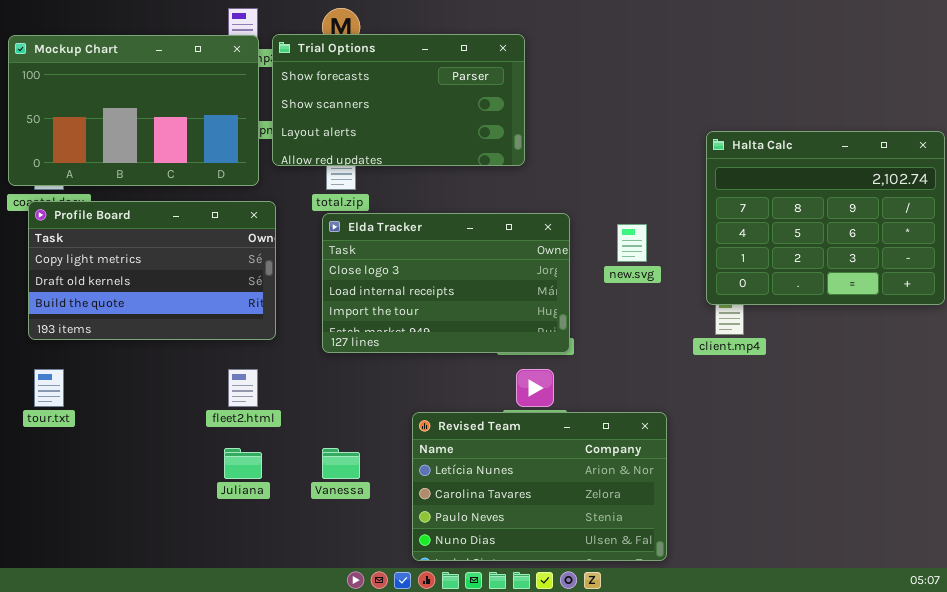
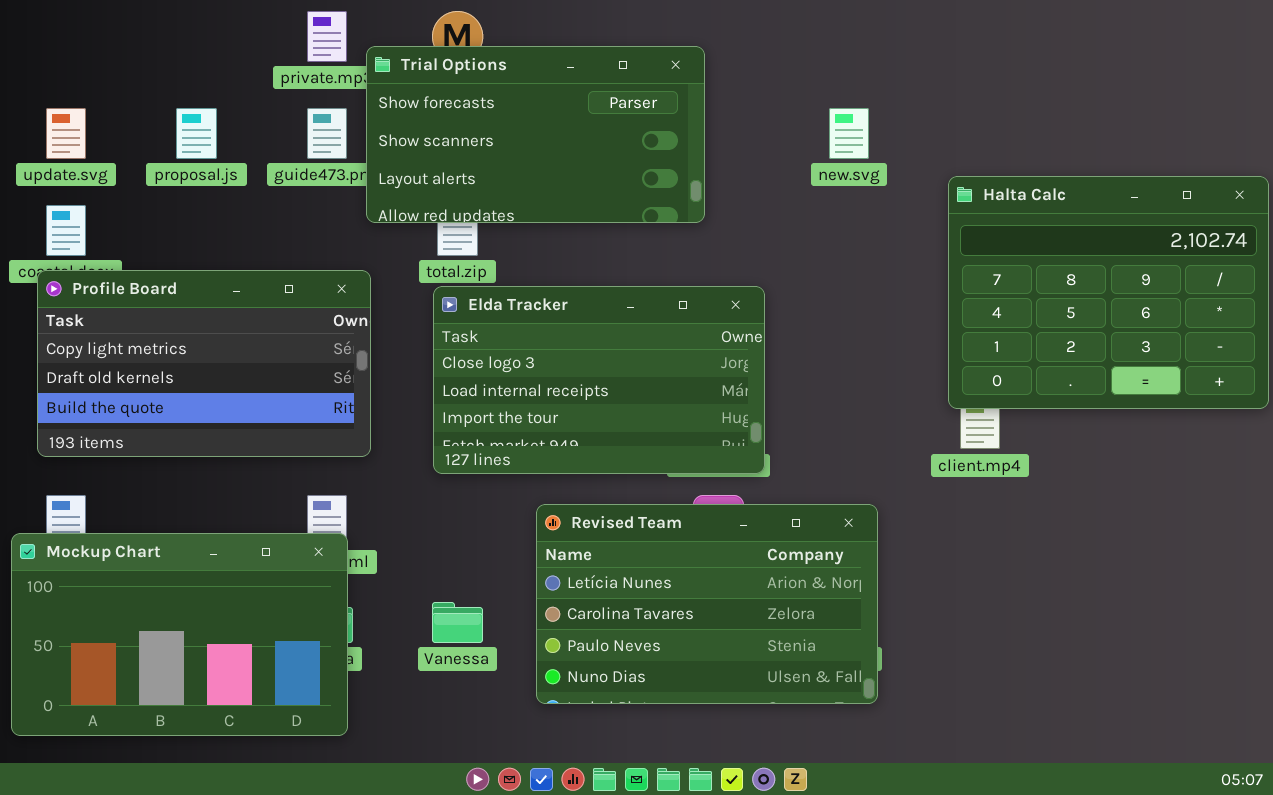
Mockup Chart: [8,35,259,186] -> [11,533,348,736], moved
new.svg: [617,224,647,262] -> [829,108,869,159], moved
Revised Team: [412,412,667,561] -> [536,504,878,704], moved

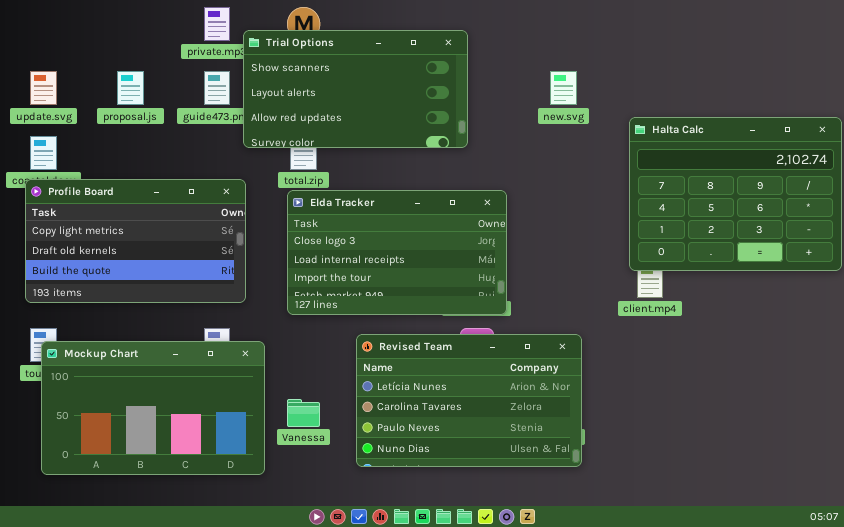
Trial Options: [366,46,705,223] -> [243,30,468,148], scrolled down 1 row
Mockup Chart: [11,533,348,736] -> [41,341,265,475], moved

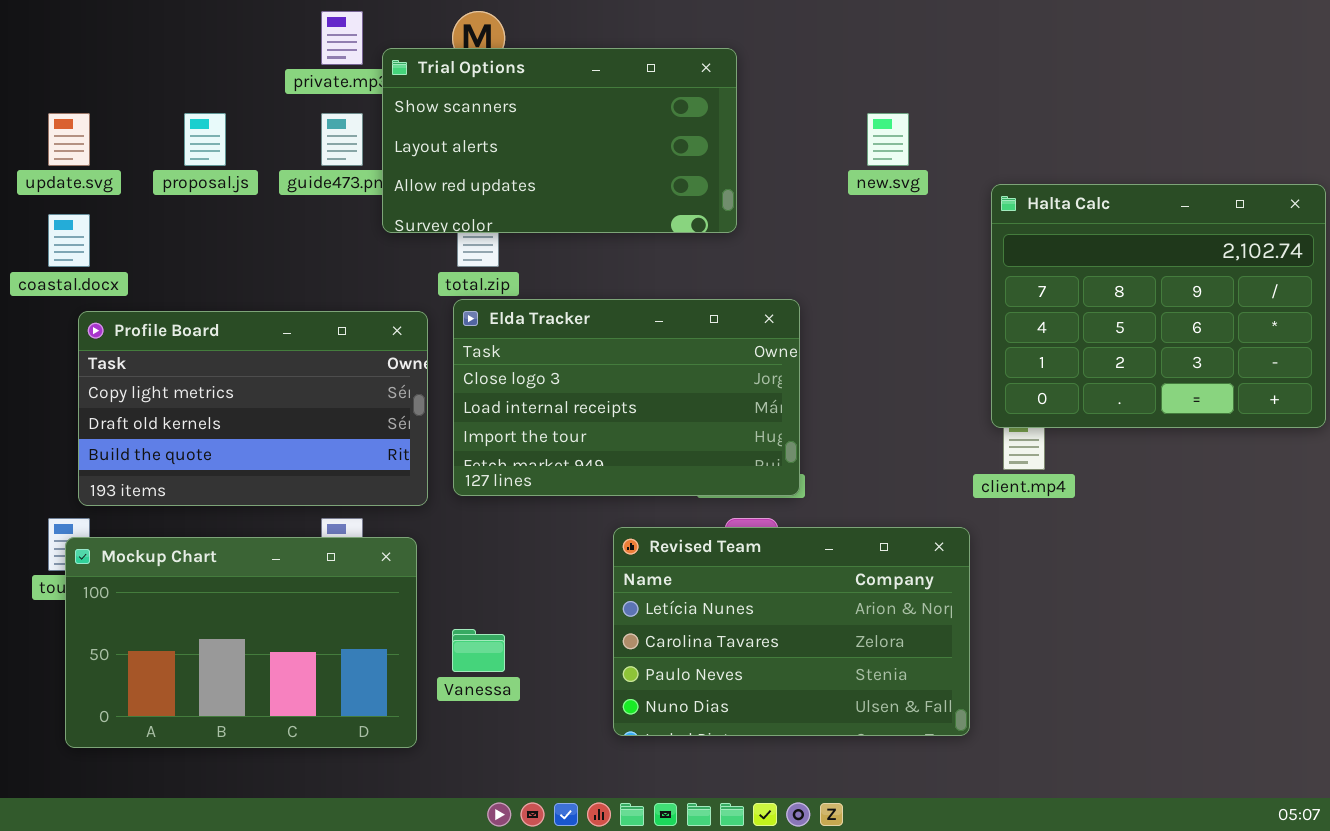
Profile Board: [25,179,246,303] -> [78,311,428,506], moved
Revised Team: [356,334,582,467] -> [613,527,970,736], moved

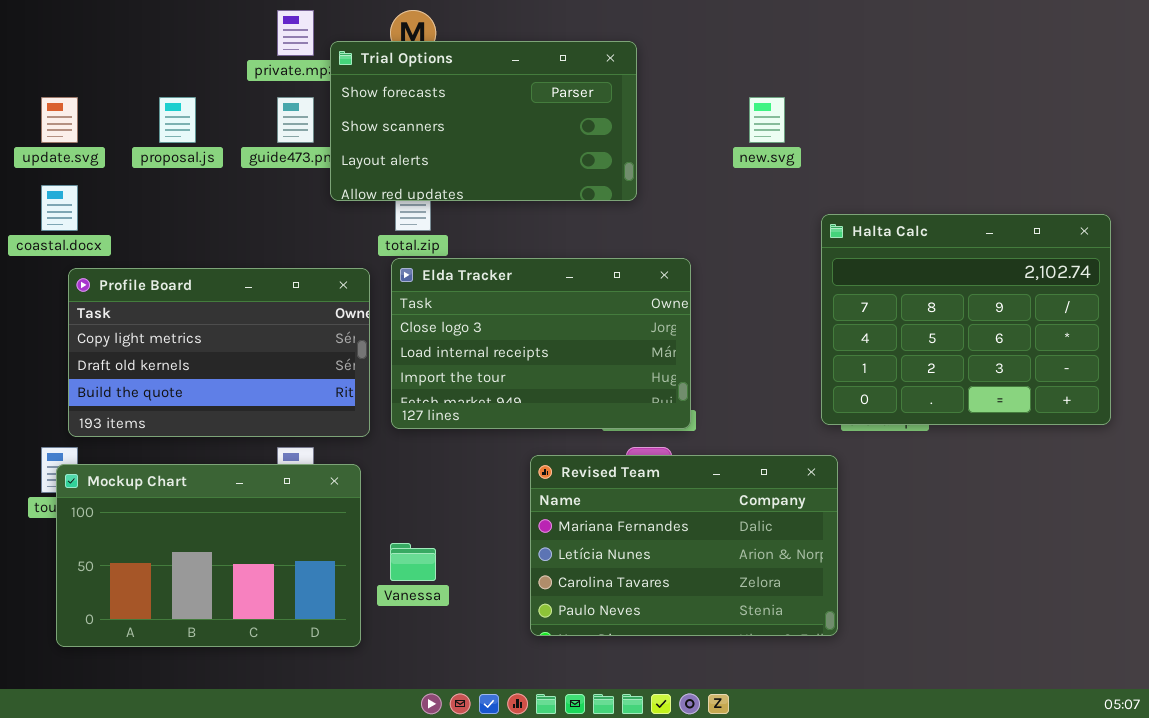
Trial Options: [382,48,737,233] -> [330,41,637,201], scrolled up 1 row
Halta Calc: [991,184,1326,428] -> [821,214,1111,425], moved
Revised Team: [613,527,970,736] -> [530,455,838,636], scrolled up 1 row

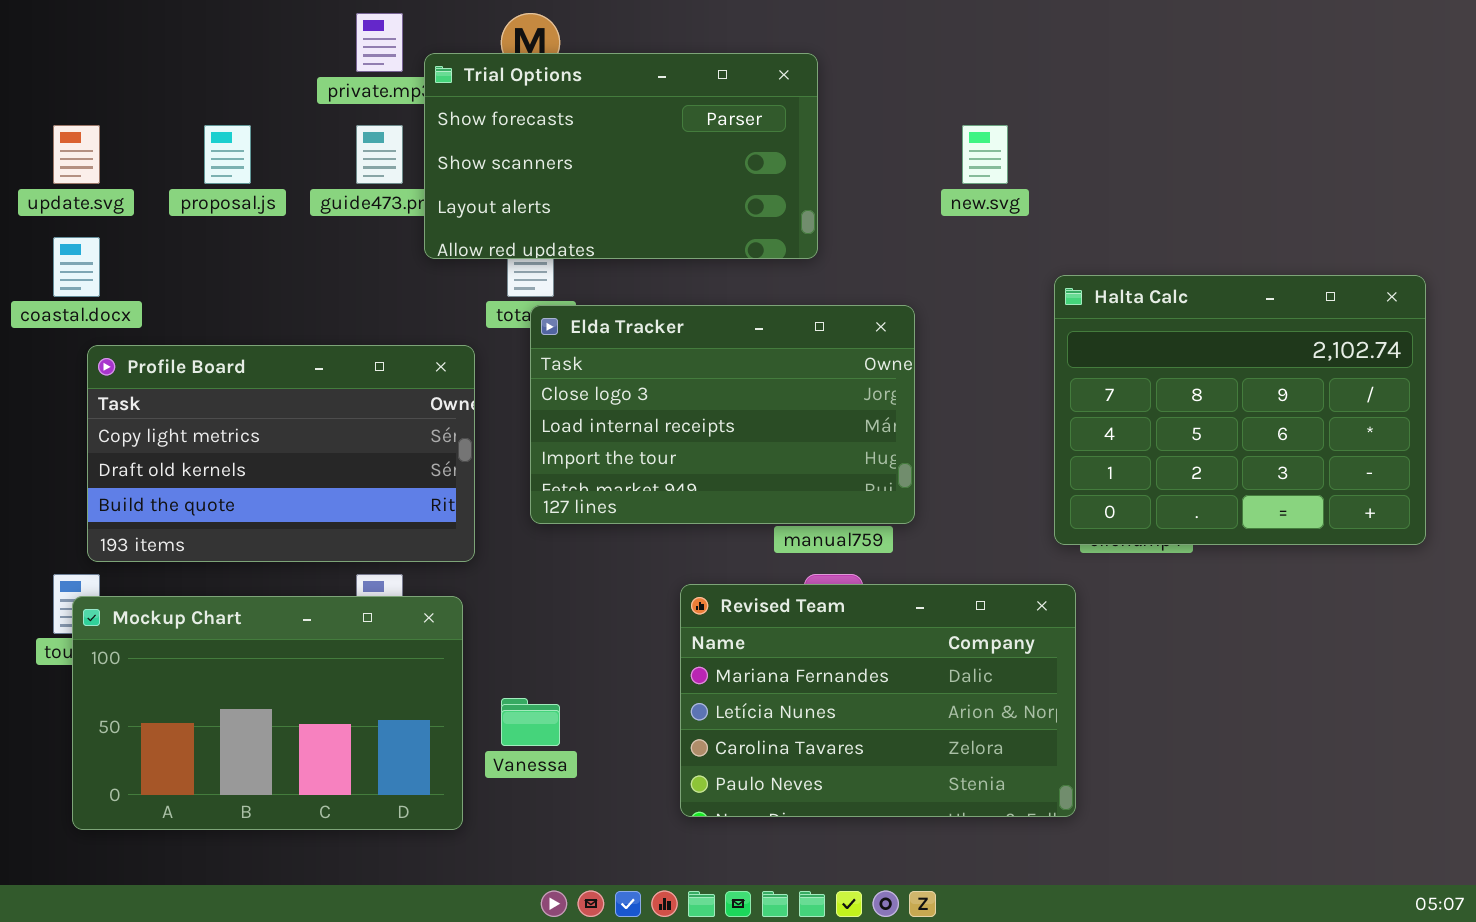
Elda Tracker: [391,258,691,429] -> [530,305,915,524], moved

